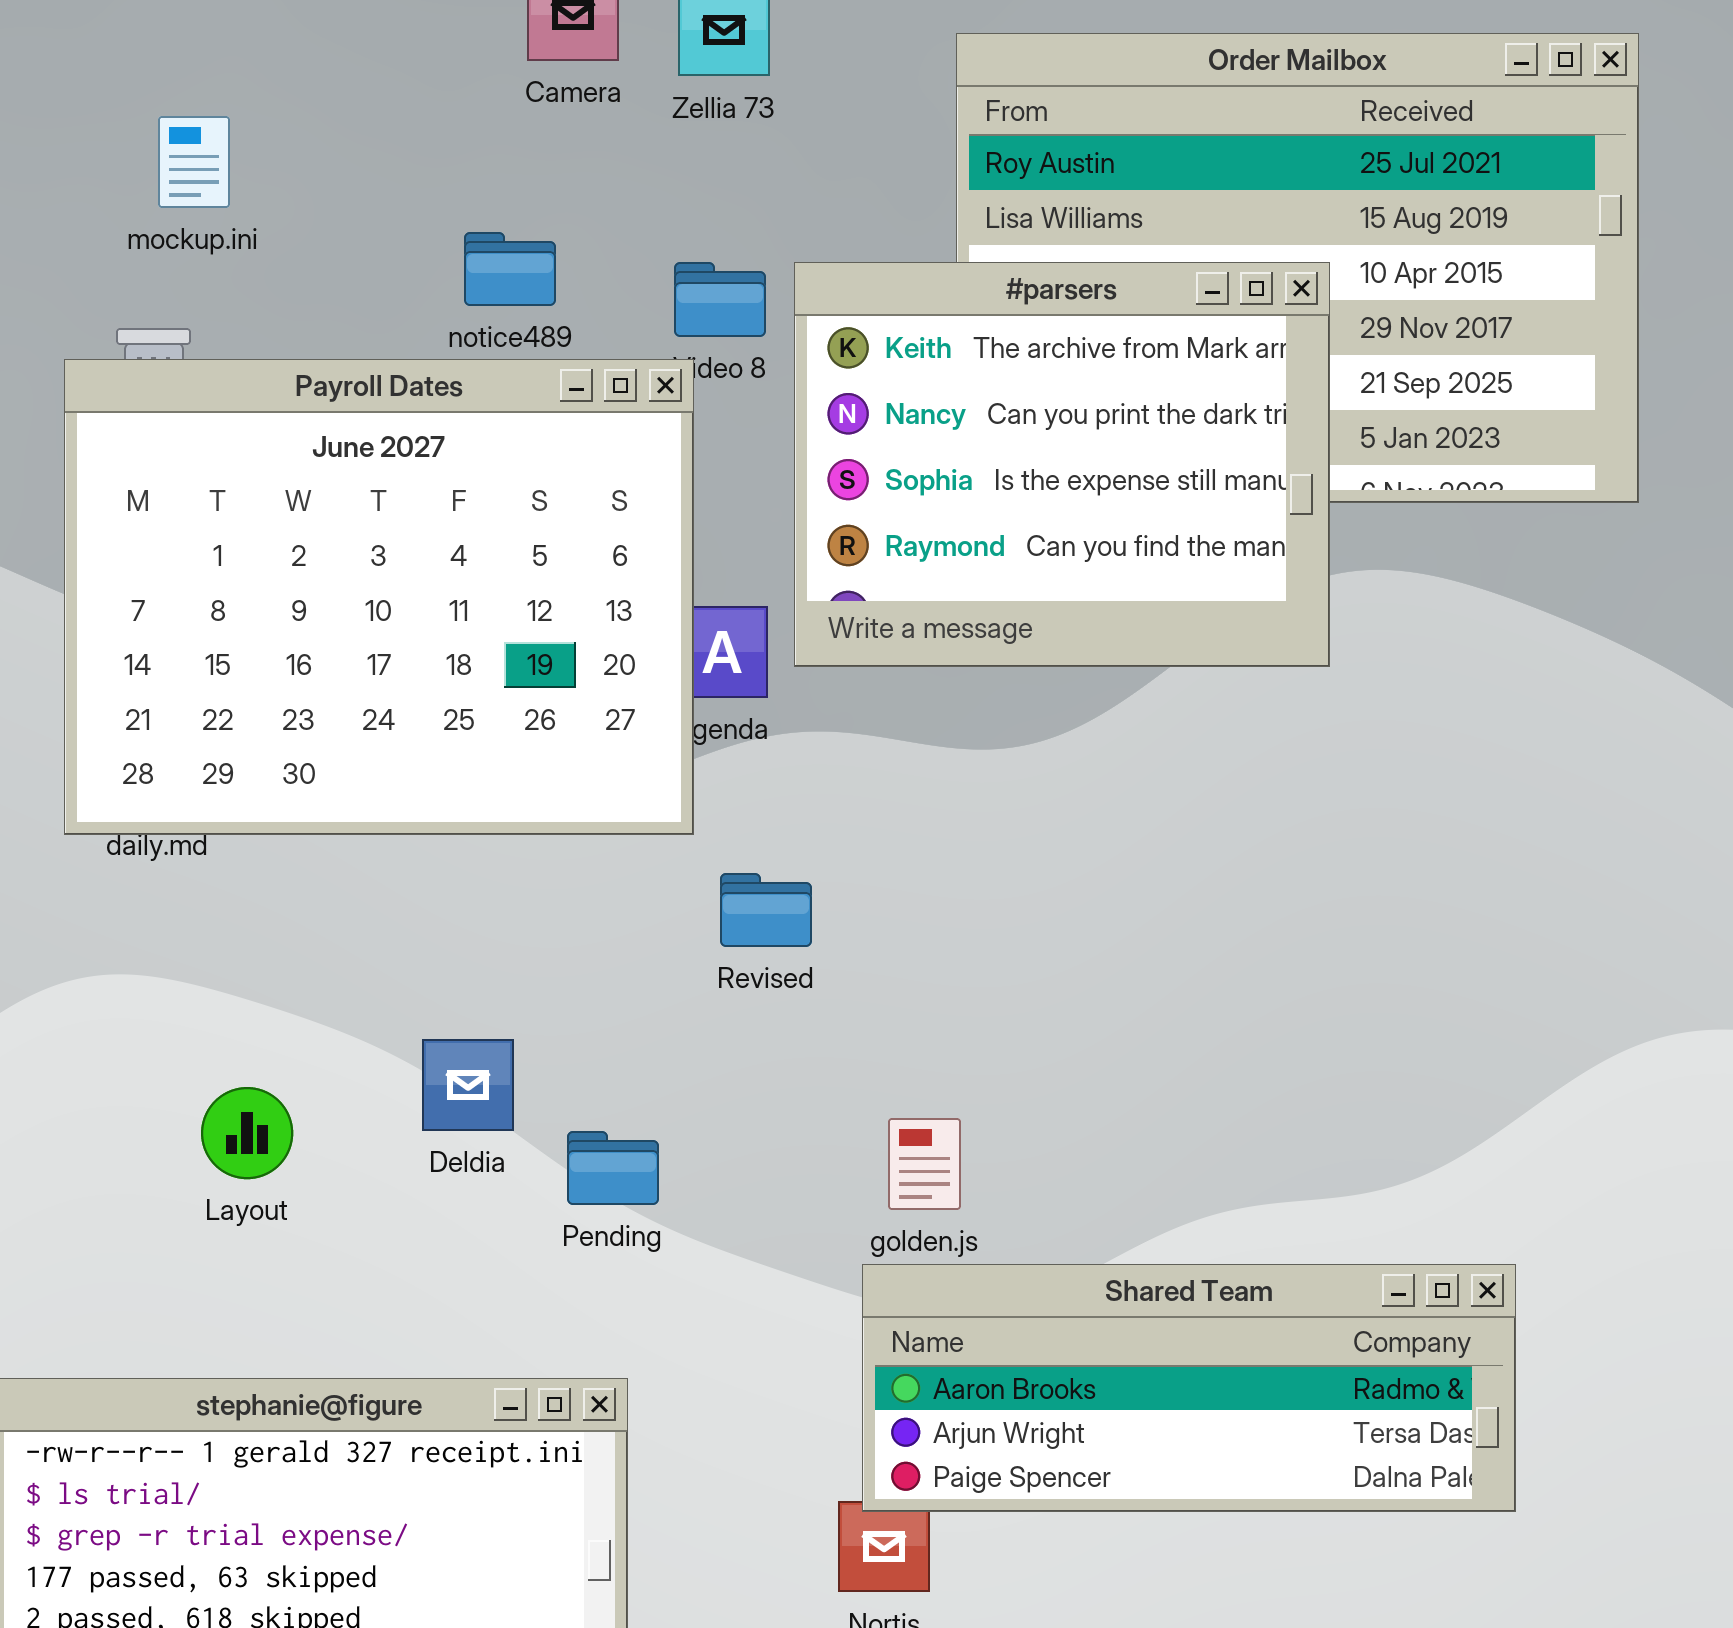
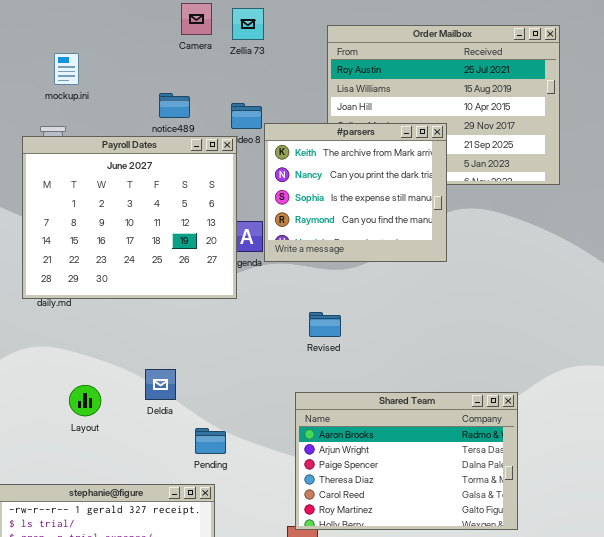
#parsers: [794,262,1330,667] -> [264,123,447,262], moved
Revised: [720,873,812,947] -> [309,312,341,337], moved
Pending: [567,1131,659,1205] -> [195,428,226,454], moved
Shared Team: [862,1264,1516,1512] -> [295,392,518,530], resized

